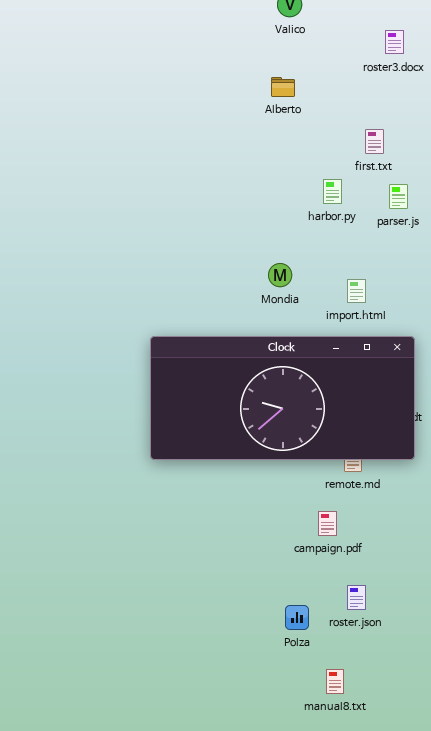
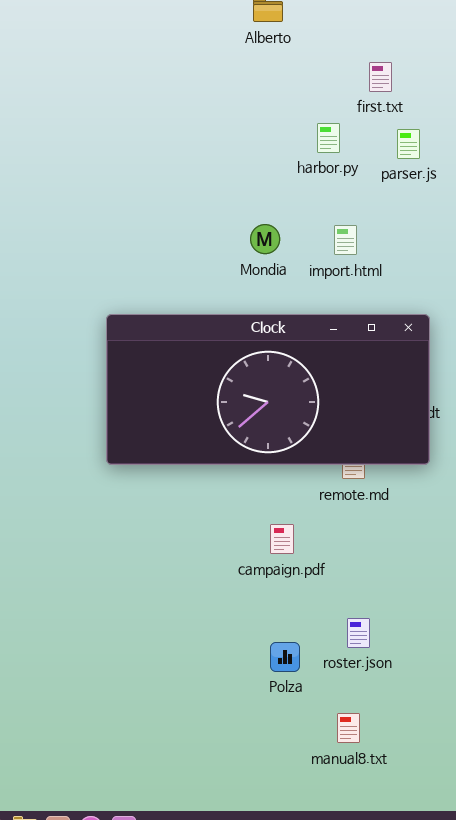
import.html: [347,279,366,303] -> [334,225,357,255], moved
campaign.pdf: [318,511,337,536] -> [270,524,294,554], moved
manual8.txt: [326,669,344,694] -> [337,713,360,743], moved

